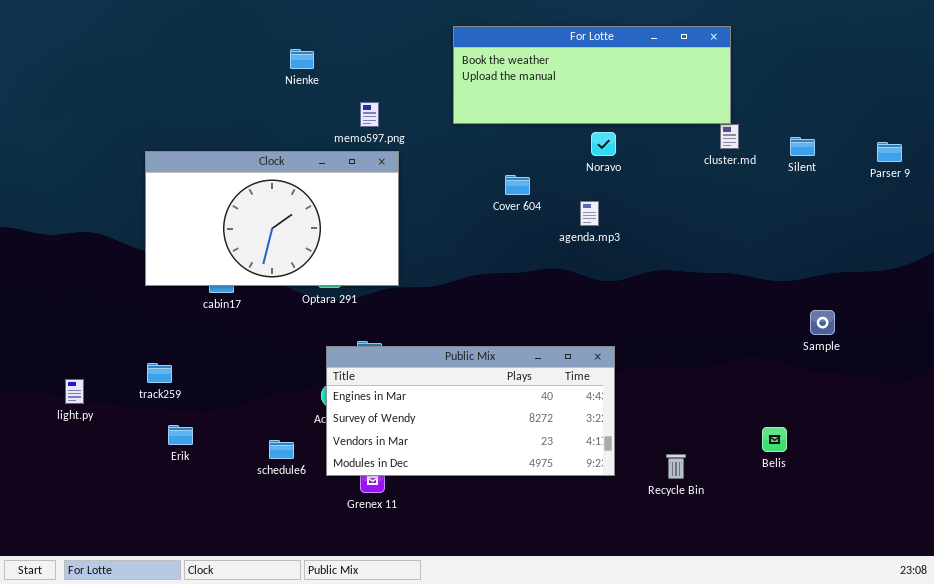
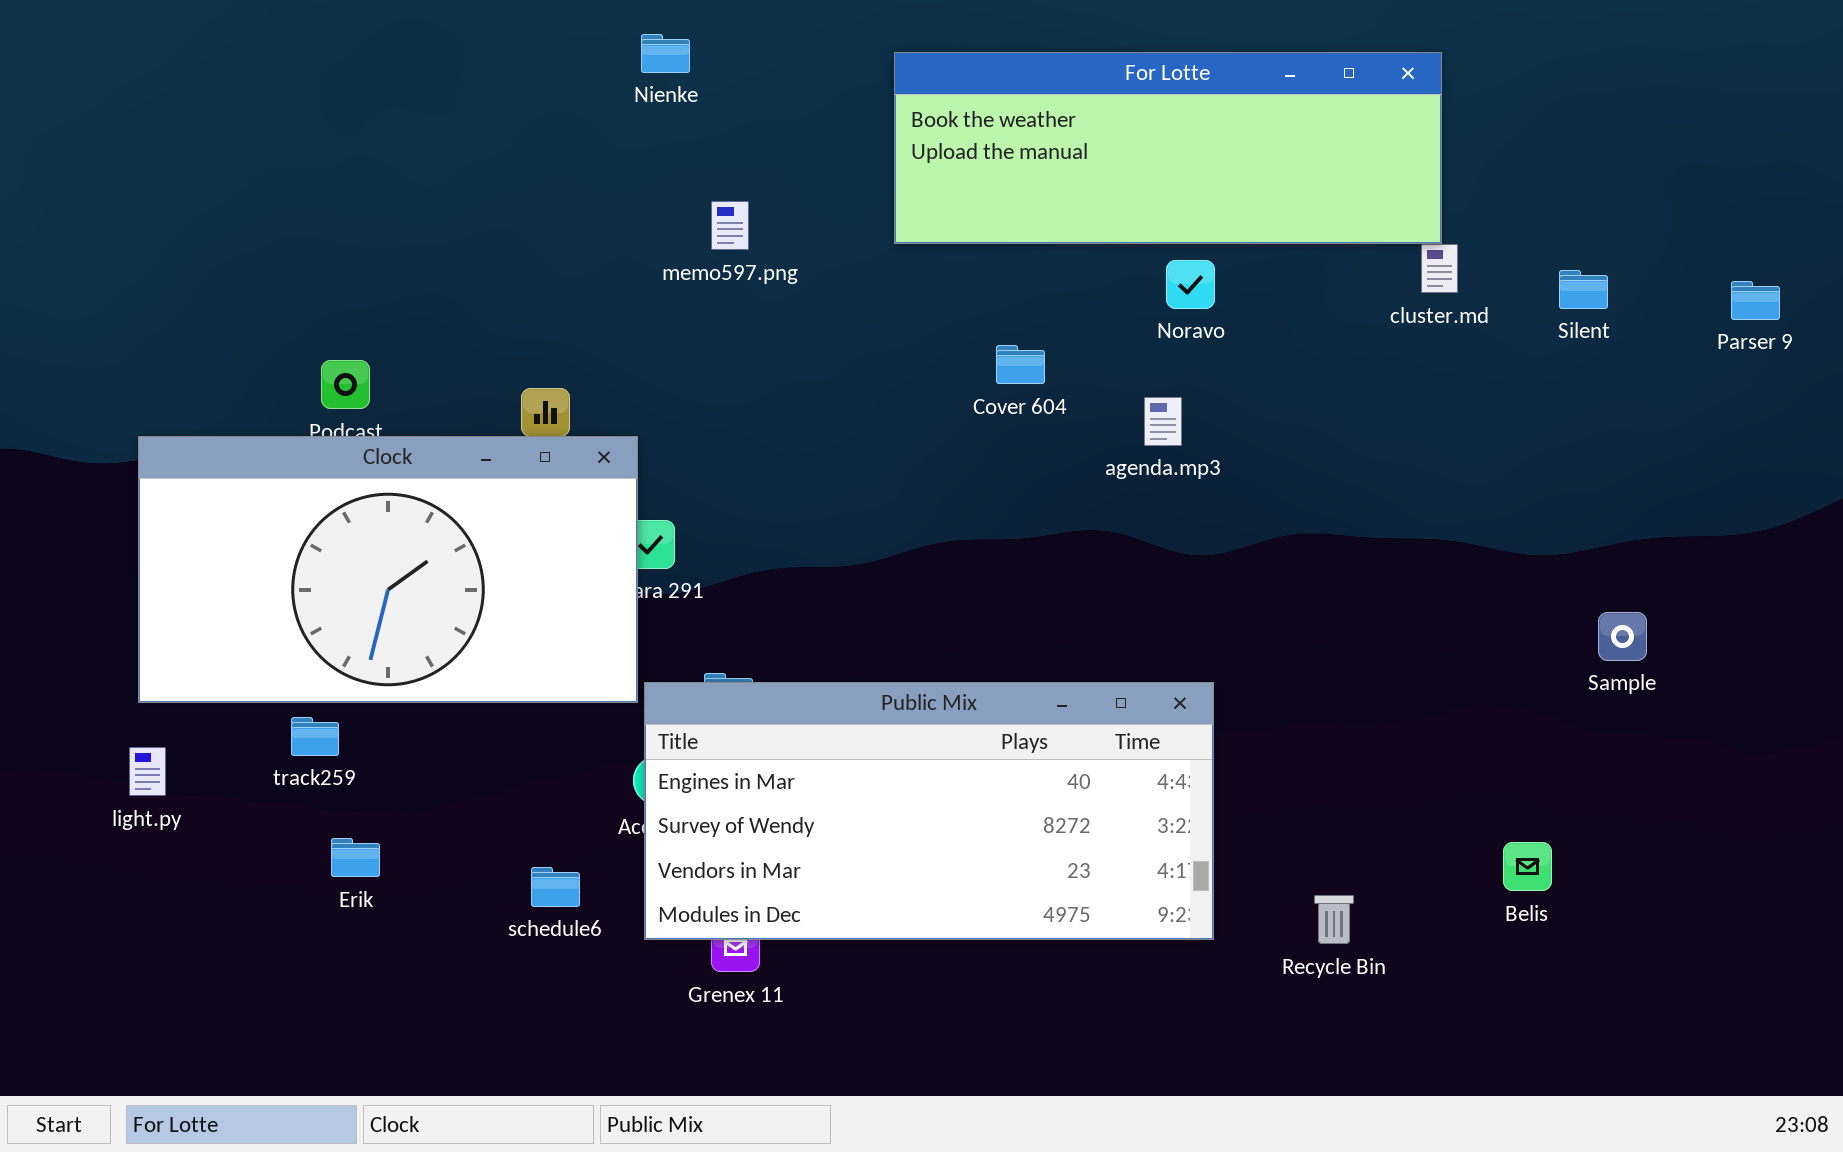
Nienke: [290,49,314,69] -> [641,34,690,73], moved
Clock: [145,151,399,286] -> [138,436,638,703], moved

